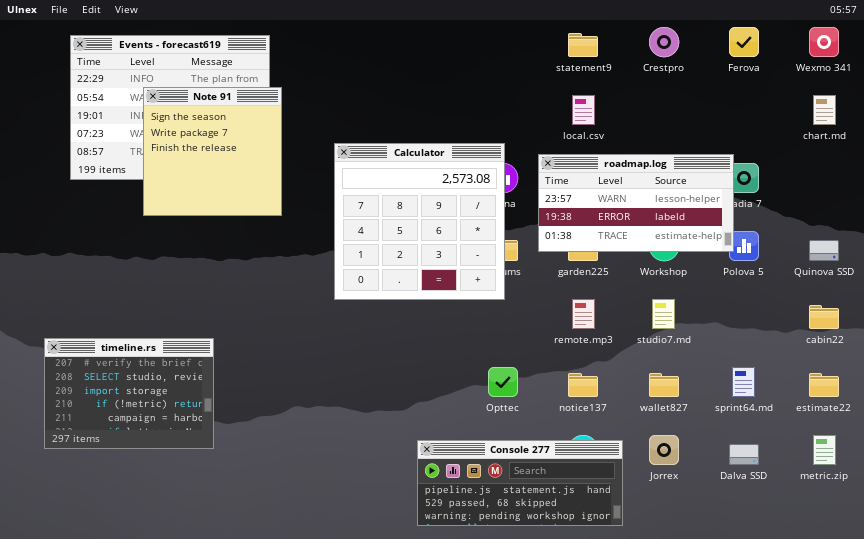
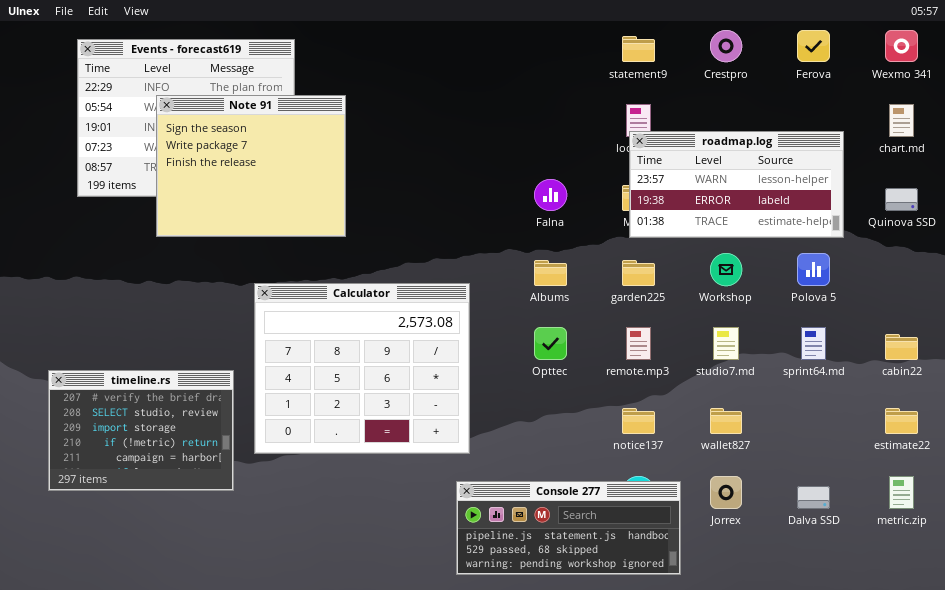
Note 91: [143,87,282,216] -> [156,95,346,237], resized
Calculator: [334,143,505,300] -> [254,283,470,454], moved, resized
roadmap.log: [538,154,734,252] -> [629,131,844,238], moved
Quinova SSD: [809,240,839,261] -> [885,188,918,211], moved
Opttec: [488,367,518,397] -> [534,327,567,360], moved
sprint64.md: [732,367,755,397] -> [801,327,826,360], moved

